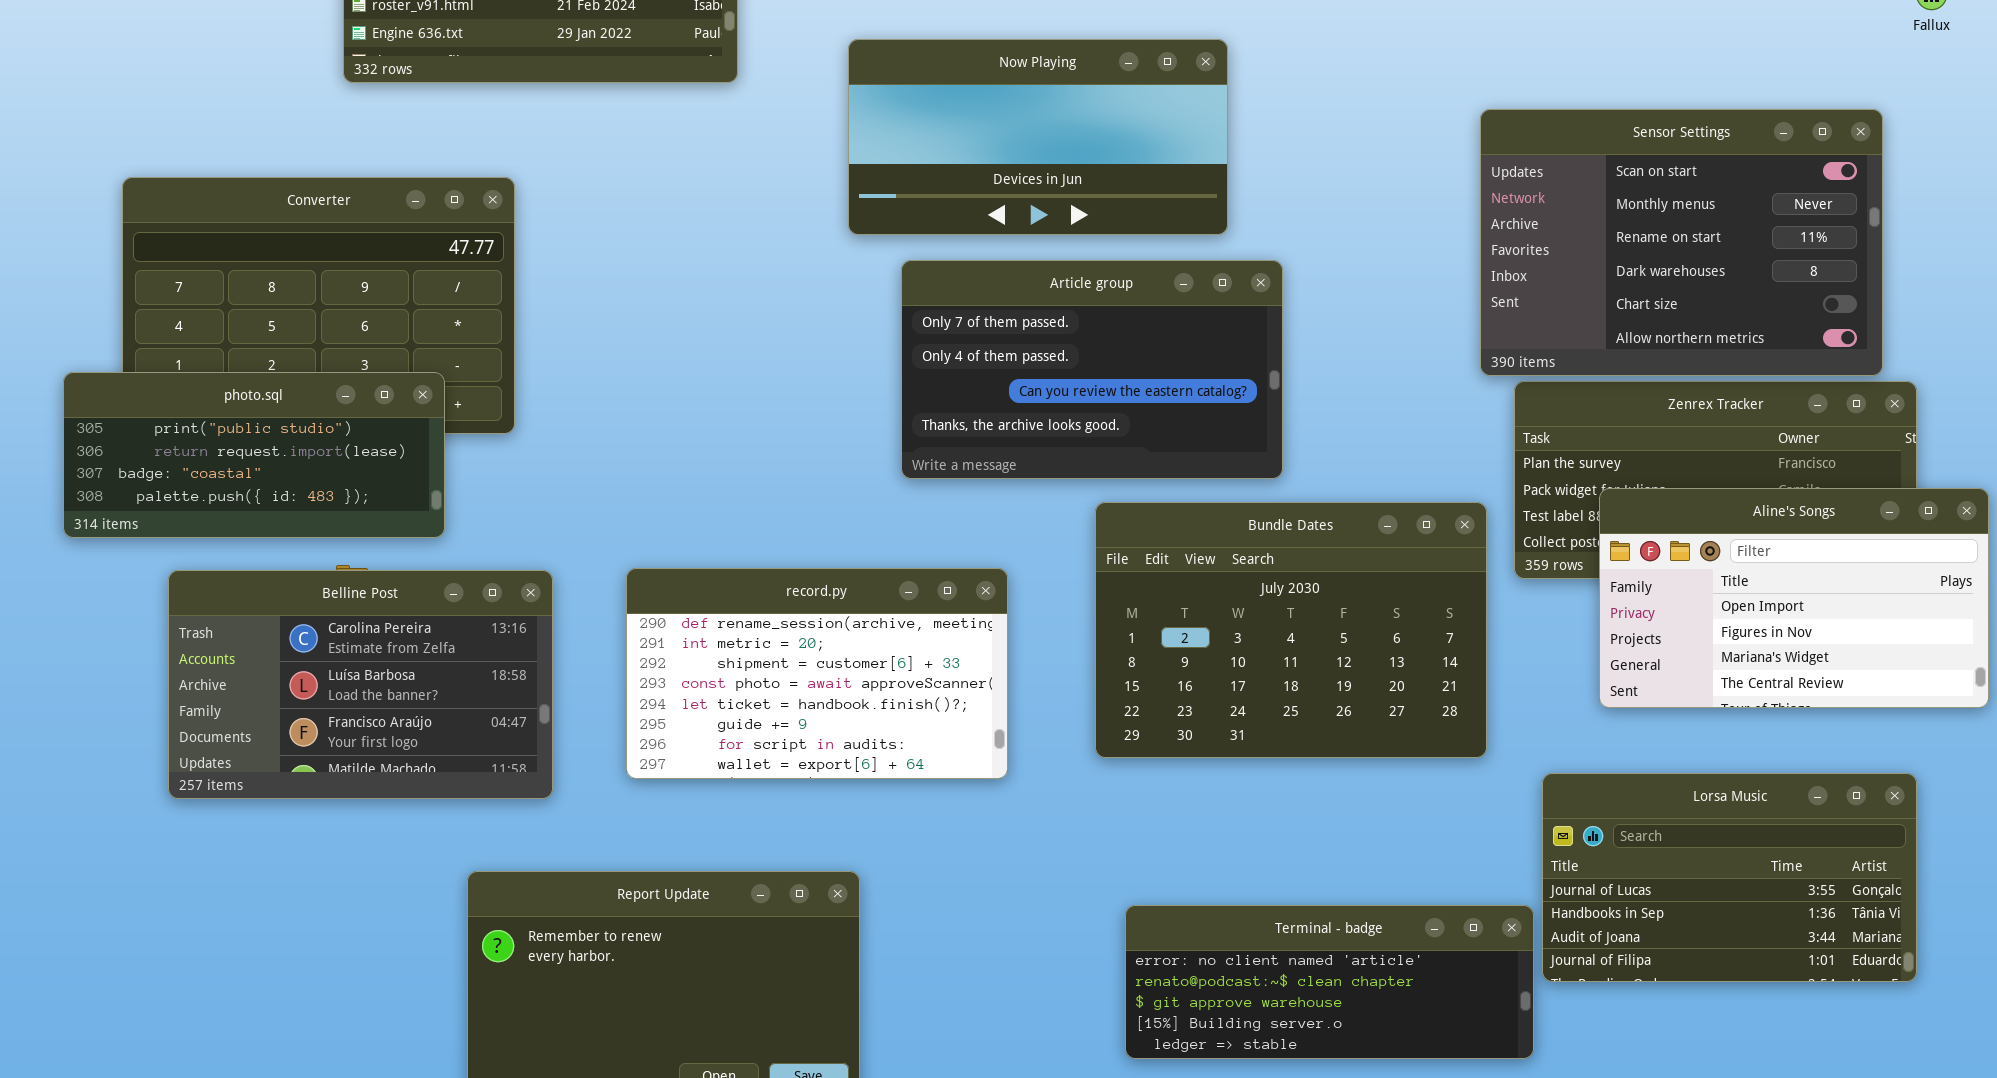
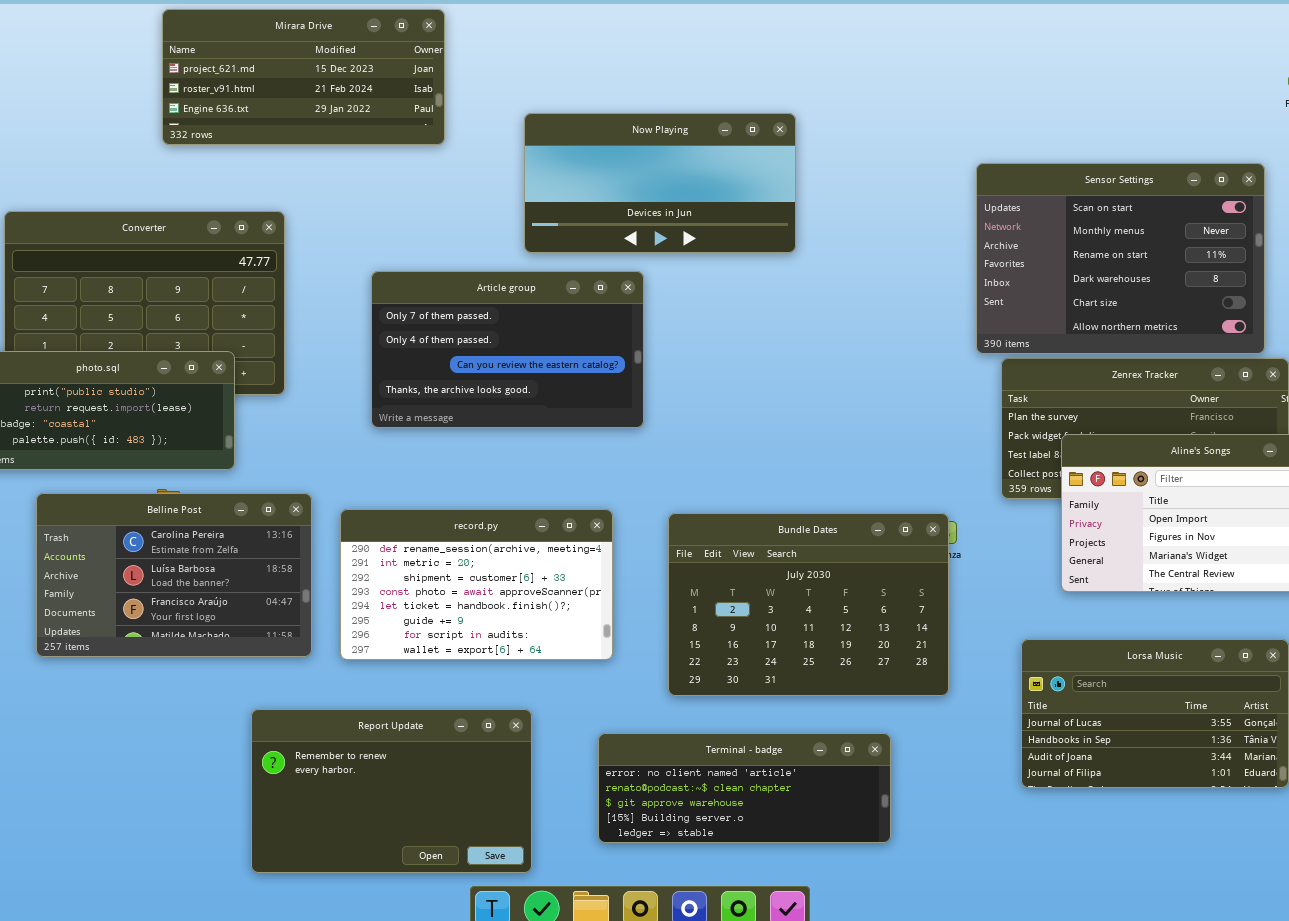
Article group: [901,260,1283,479] -> [371,271,644,428], moved
Bundle Dates: [1095,502,1487,758] -> [668,513,949,696], moved
record.py: [626,568,1008,779] -> [340,509,613,660], moved
Terminal - badge: [1125,905,1534,1059] -> [598,733,891,843], moved

